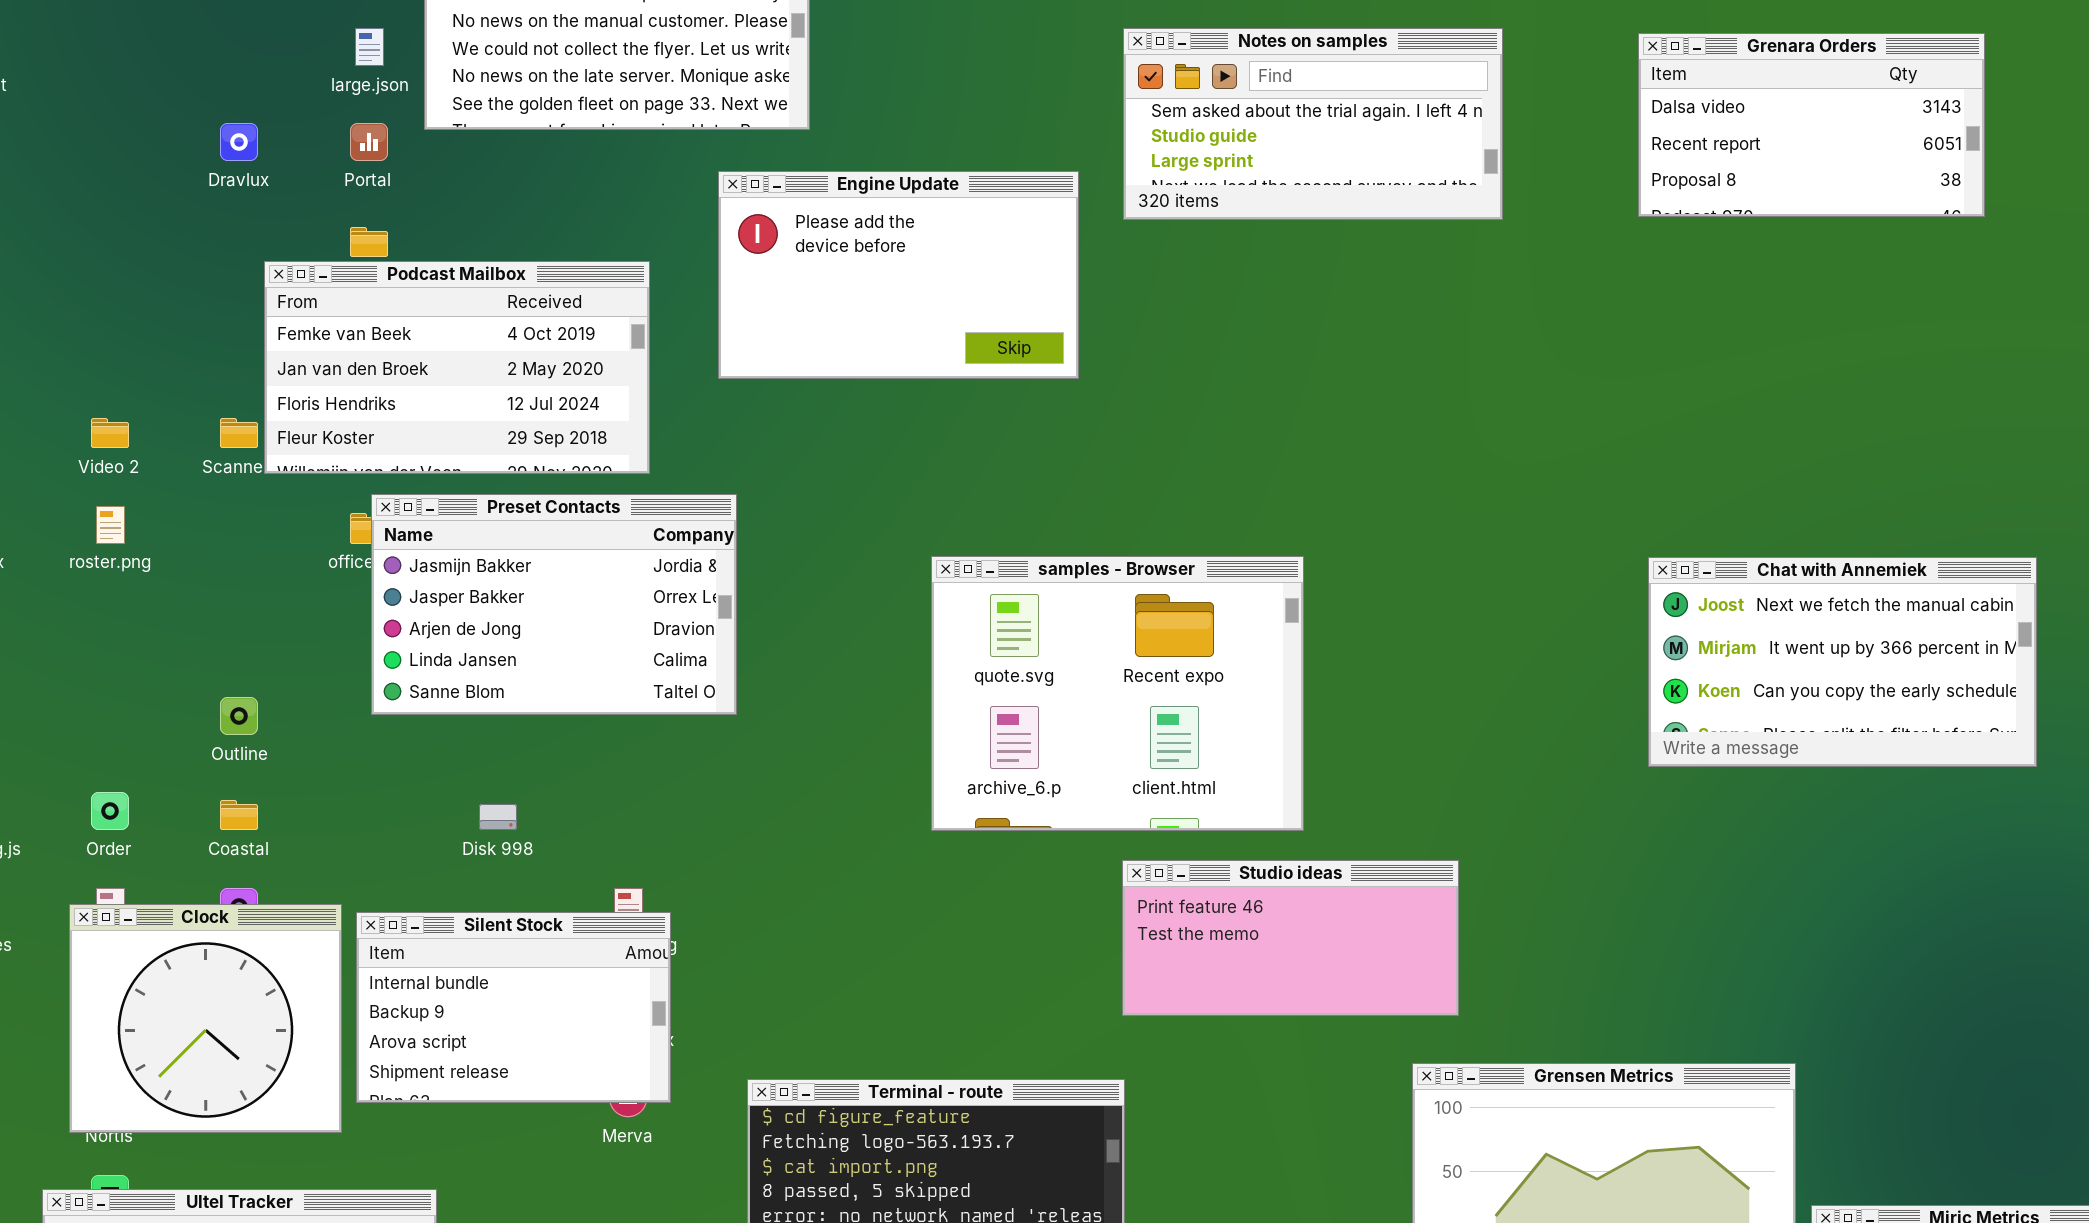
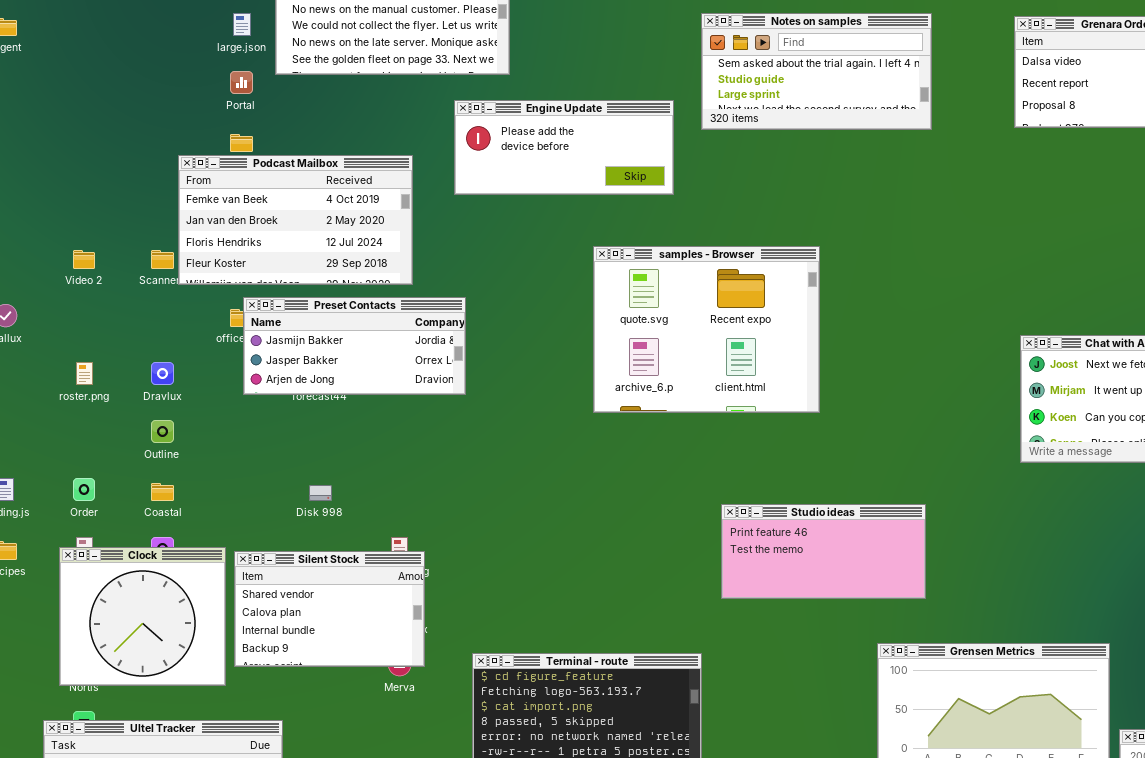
Dravlux: [220,123,258,161] -> [151,362,174,385], moved
Engine Update: [718,171,1079,379] -> [454,100,674,195], resized
Preset Contacts: [371,494,737,715] -> [243,297,466,395], resized
roster.png: [96,506,125,544] -> [76,362,93,385], moved
samples - Browser: [931,556,1304,831] -> [593,246,820,413], moved
Studio ideas: [1122,860,1459,1016] -> [721,504,926,599], moved
Silent Stock: [356,912,671,1103] -> [234,551,425,667], scrolled up 2 rows

